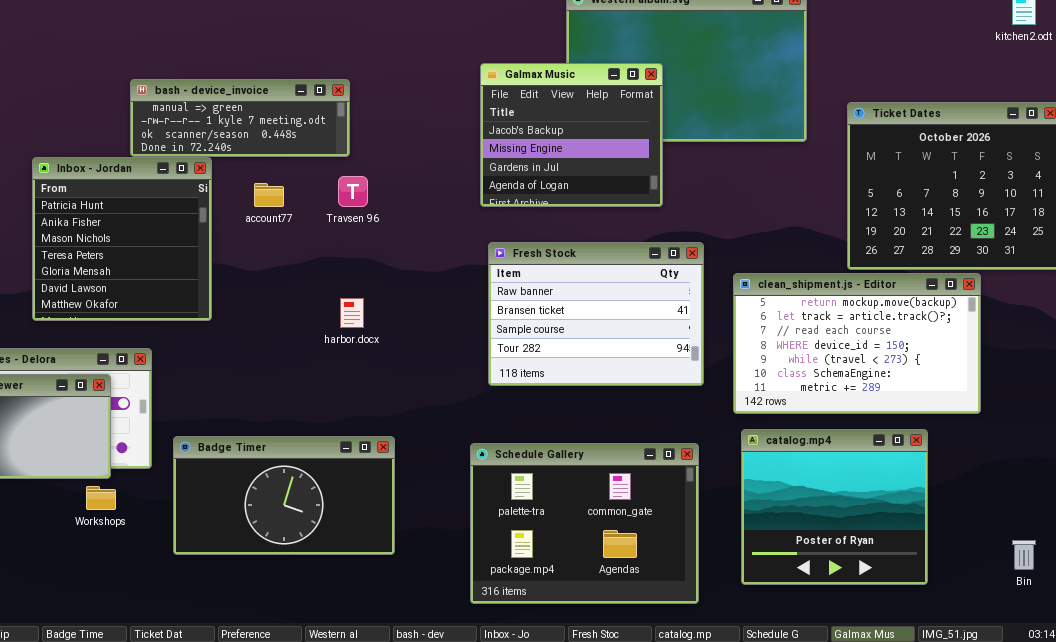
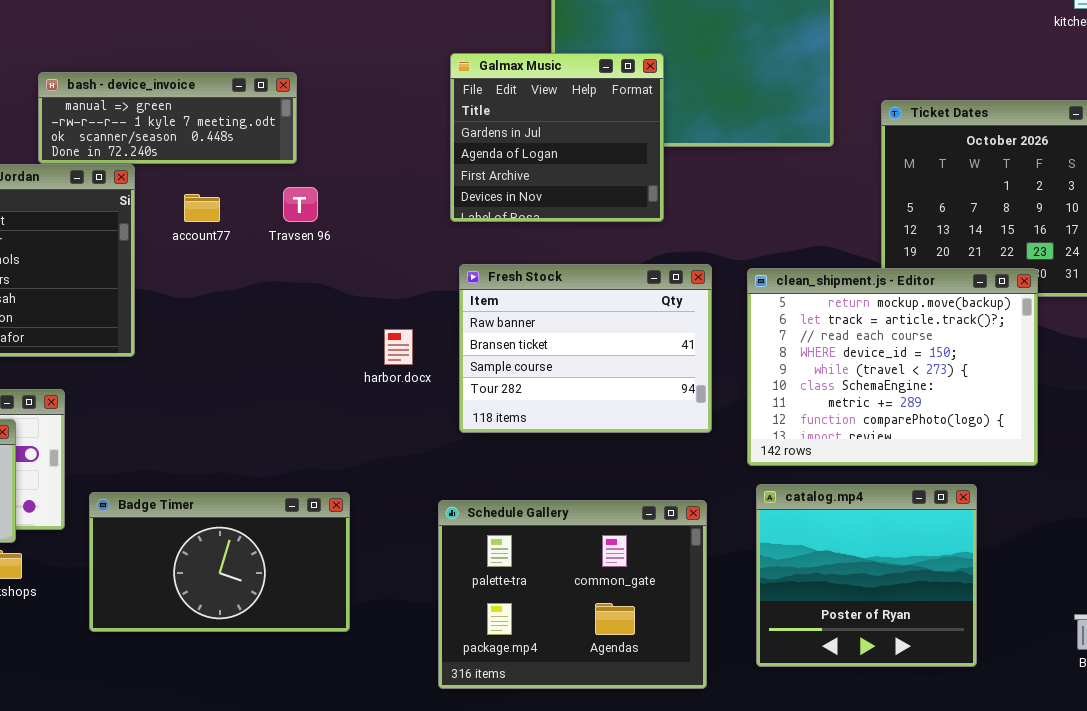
Galmax Music: [480,63,663,207] -> [450,53,664,222], scrolled down 2 rows
clean_shipment.js - Editor: [733,273,981,414] -> [747,268,1038,466], resized
harbor.docx: [340,298,364,328] -> [384,329,413,365], moved

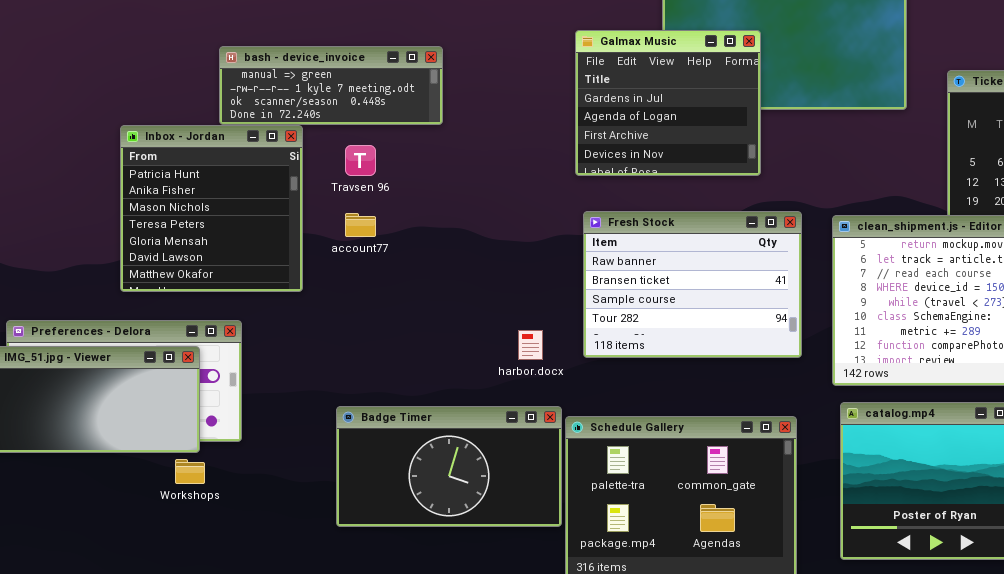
Travsen 96: [283,187,318,222] -> [345,145,376,176], moved
account77: [184,194,220,222] -> [345,213,376,237], moved
harbor.docx: [384,329,413,365] -> [518,330,543,360], moved
Badge Timer: [89,492,350,632] -> [336,406,562,527], moved

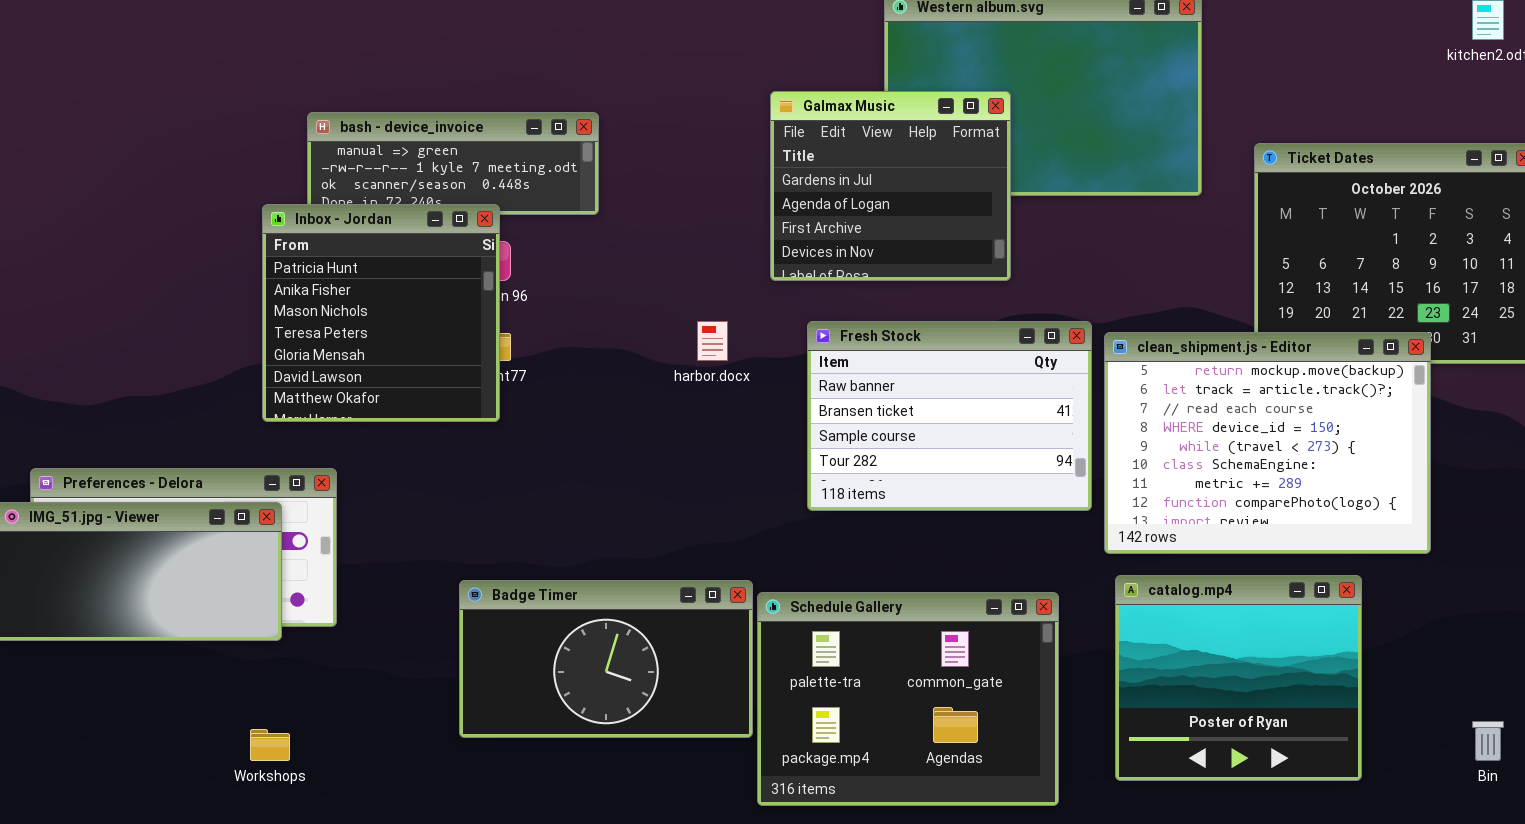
Inbox - Jordan: [120,125,303,292] -> [262,204,500,422], moved
Fresh Stock: [583,211,802,358] -> [807,321,1092,511], moved
harbor.docx: [518,330,543,360] -> [697,321,728,361], moved
Workshops: [175,459,205,484] -> [250,729,290,761], moved

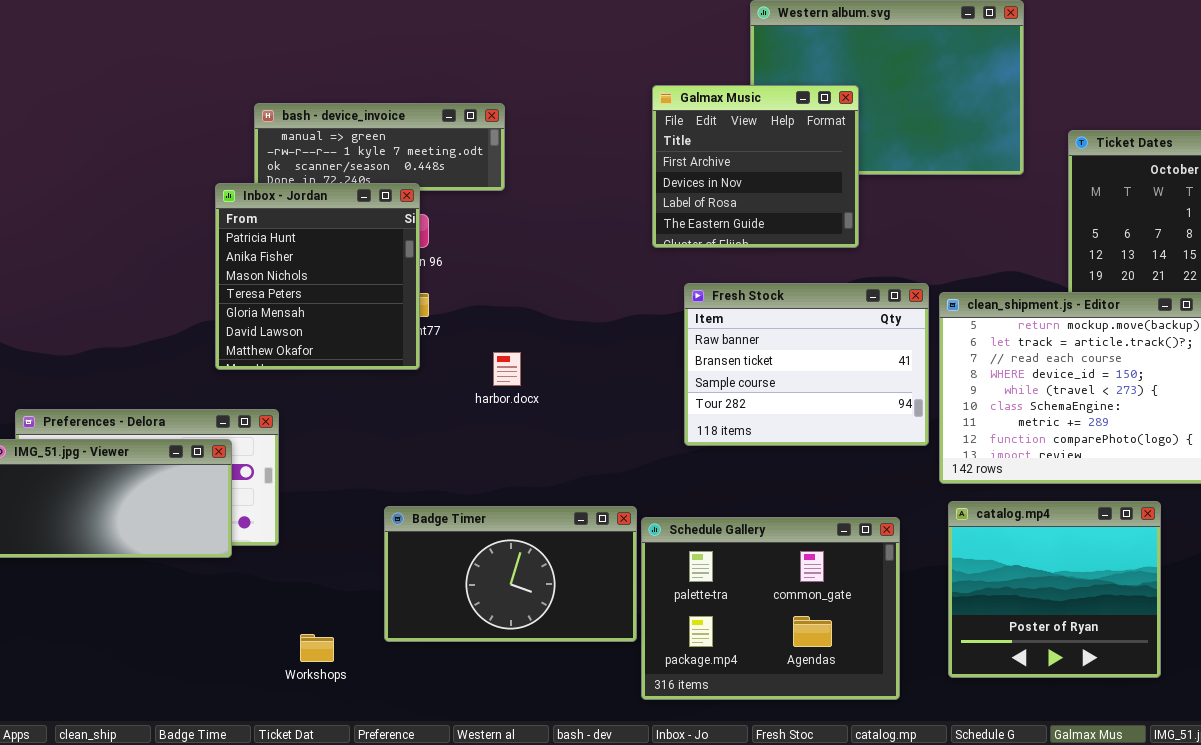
Galmax Music: [770,91,1011,281] -> [652,85,859,248], scrolled down 2 rows
harbor.docx: [697,321,728,361] -> [493,352,521,386], moved
Workshops: [250,729,290,761] -> [300,634,334,662], moved

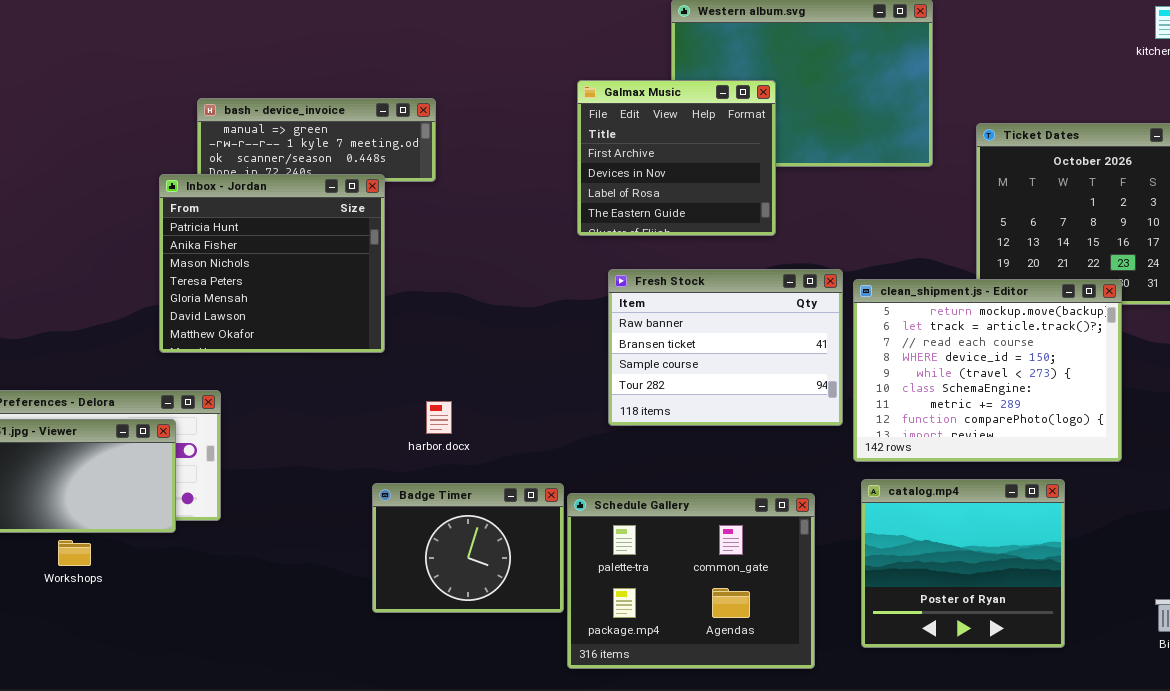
Inbox - Jordan: [215,183,420,370] -> [159,174,385,353], resized
harbor.docx: [493,352,521,386] -> [426,401,452,434], moved
Badge Timer: [384,506,637,642] -> [372,483,564,613], resized
Workshops: [300,634,334,662] -> [58,540,91,566], moved

